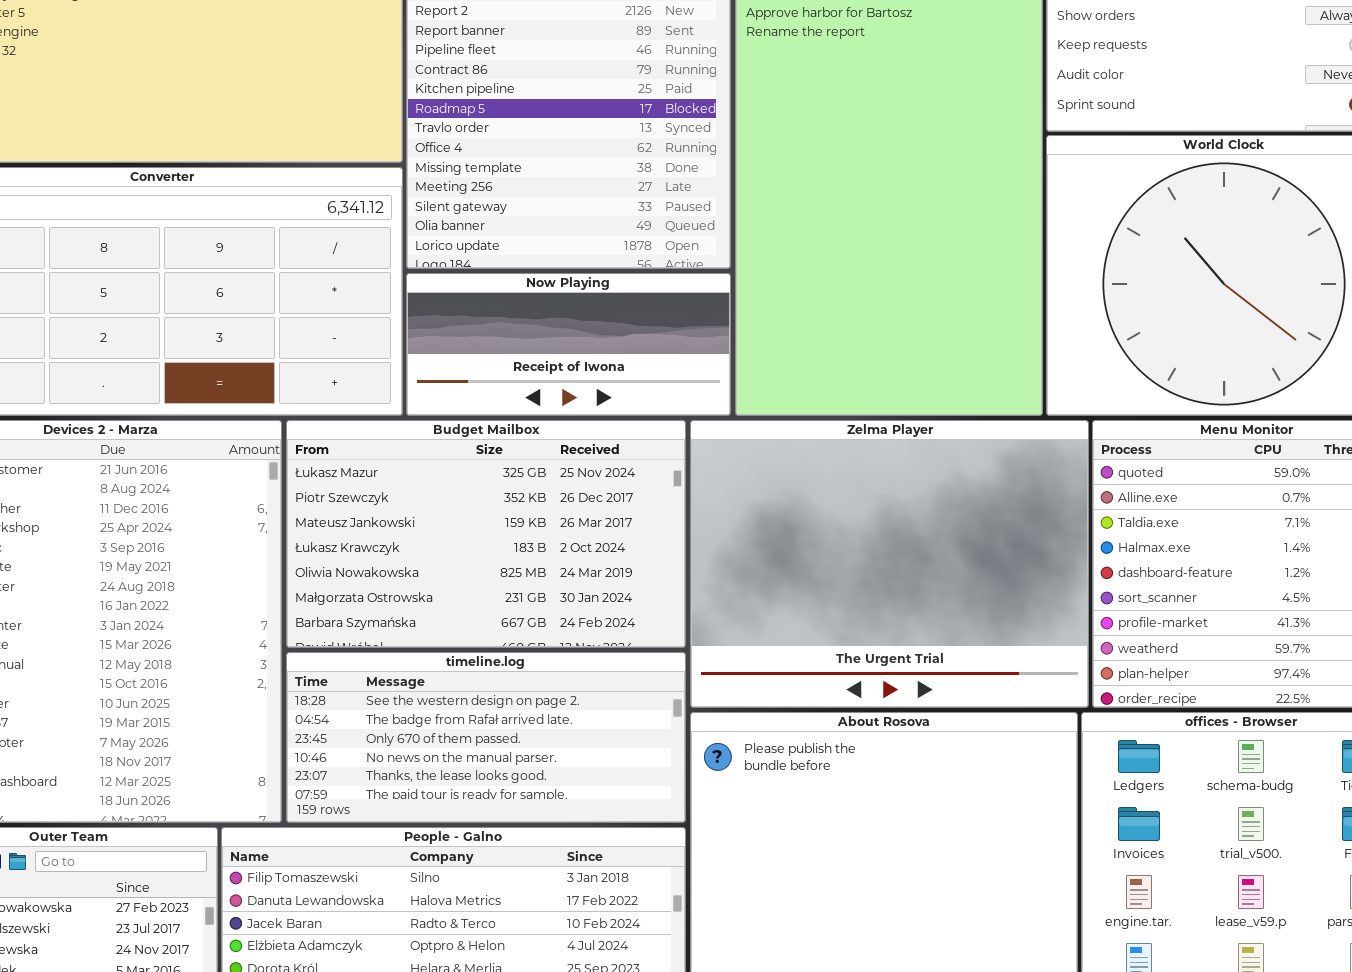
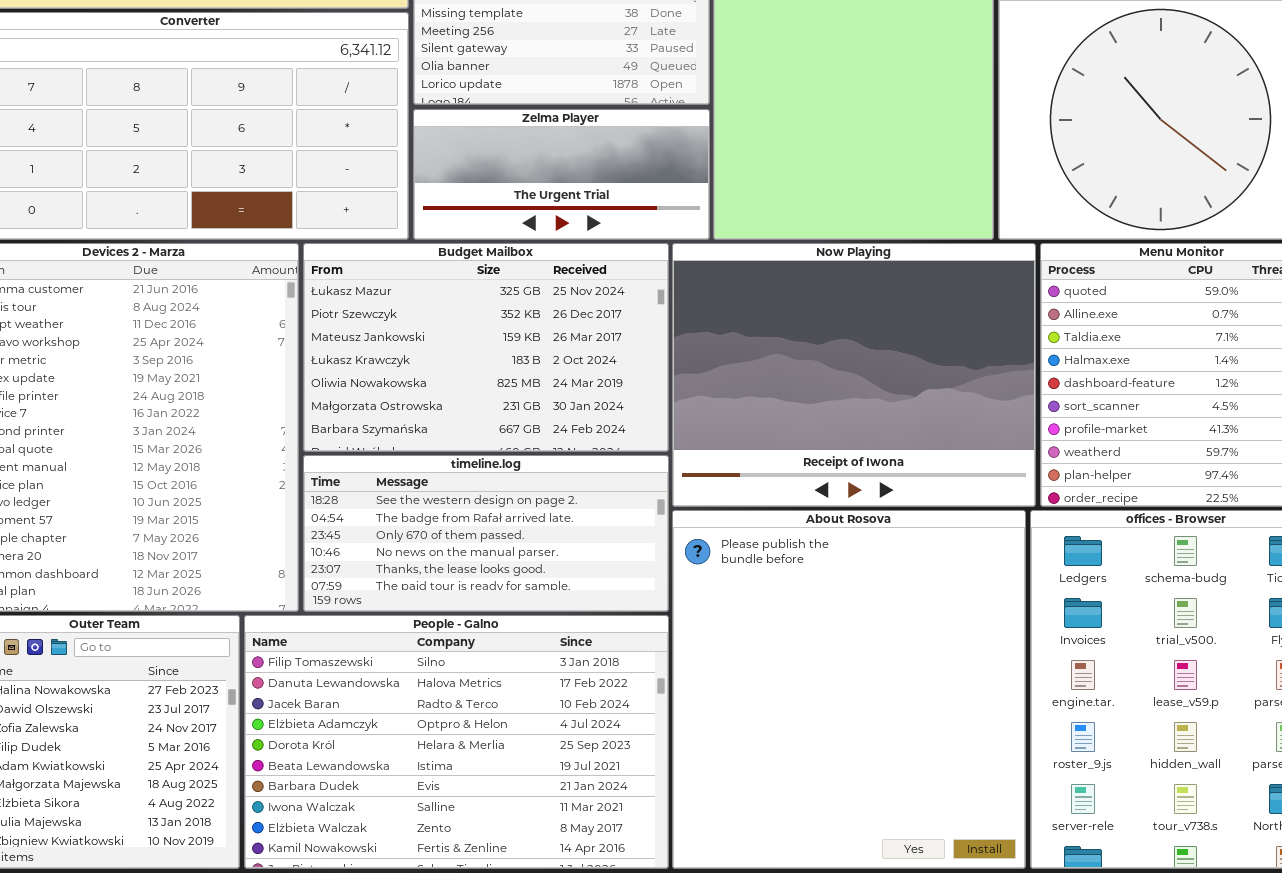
Now Playing: [406,273,731,416] -> [672,243,1036,507], moved, resized
Zelma Player: [690,420,1089,708] -> [413,109,710,240], moved, resized

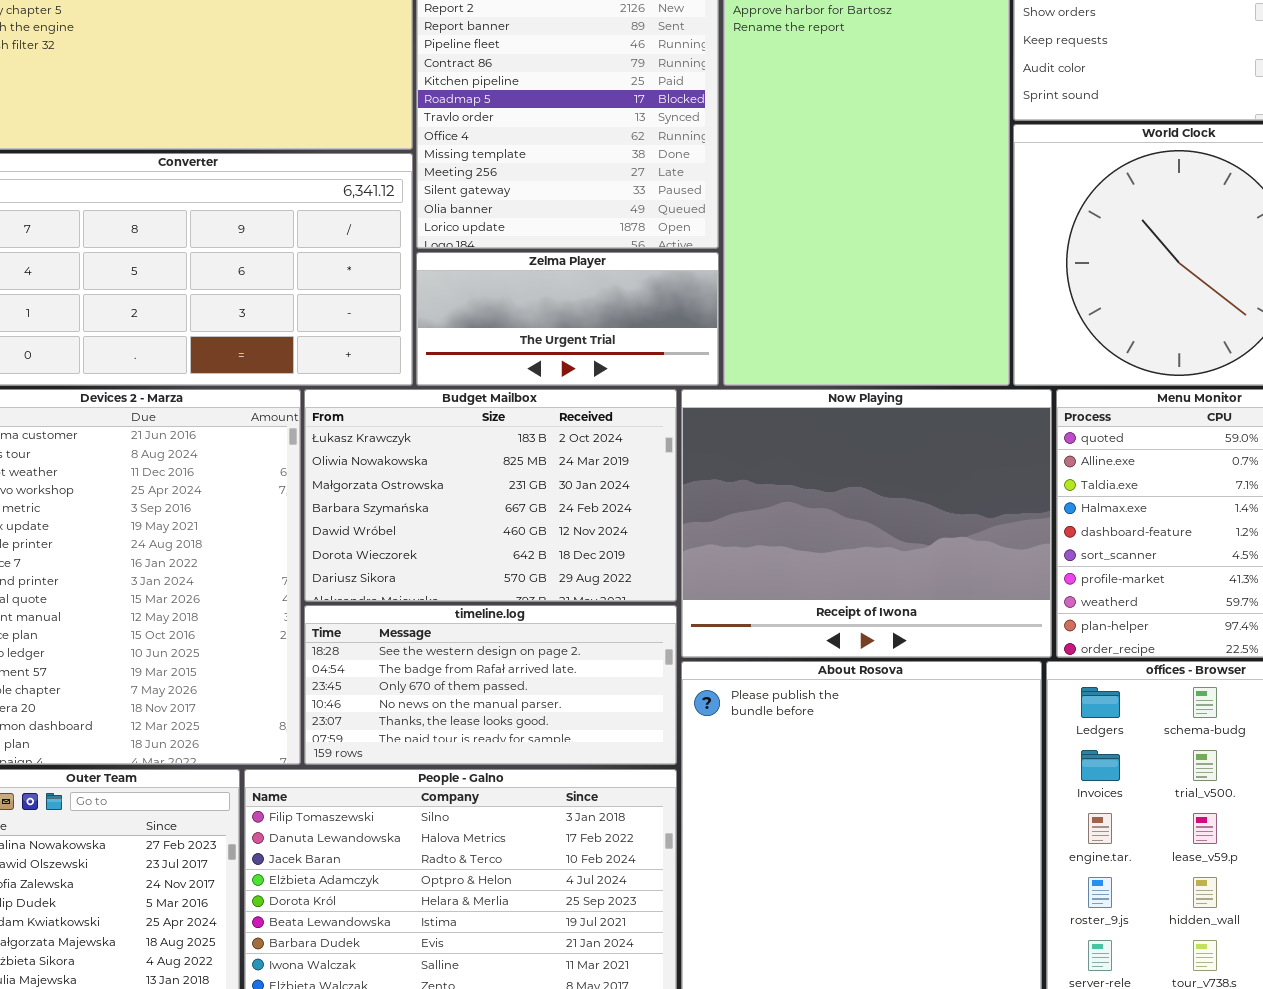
Budget Mailbox: [303,243,669,452] -> [304,389,677,602], scrolled down 3 rows

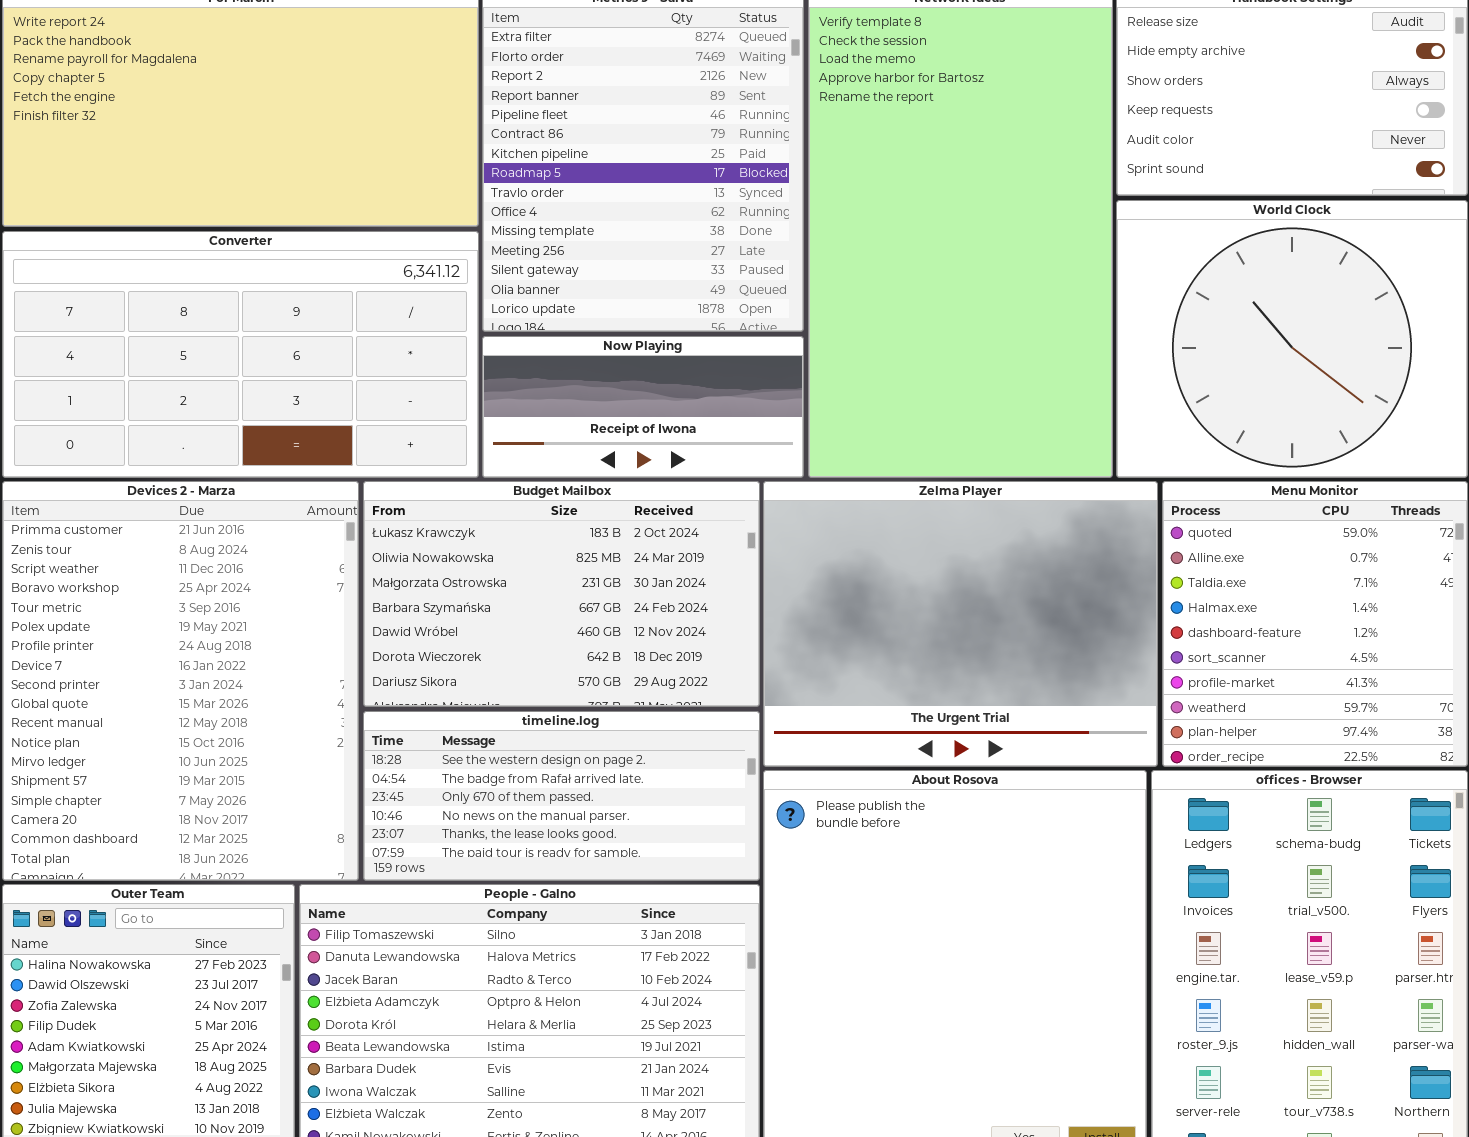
Zelma Player: [416,252,719,386] -> [763,481,1158,767], moved, resized
Now Playing: [681,389,1052,658] -> [482,336,804,478], moved, resized

